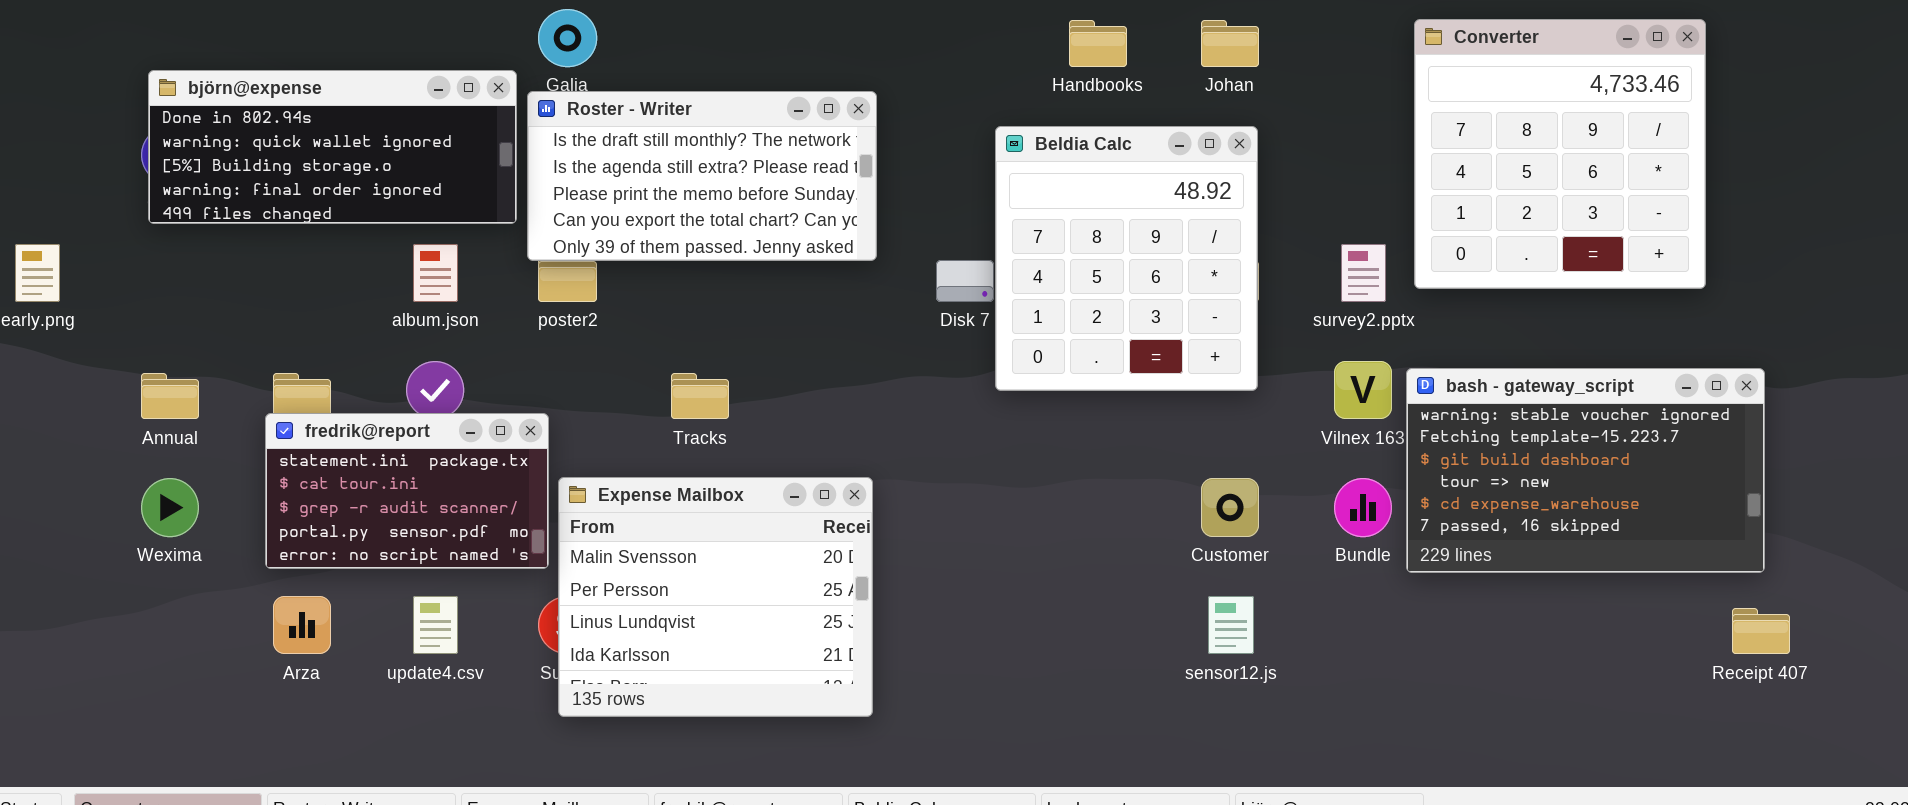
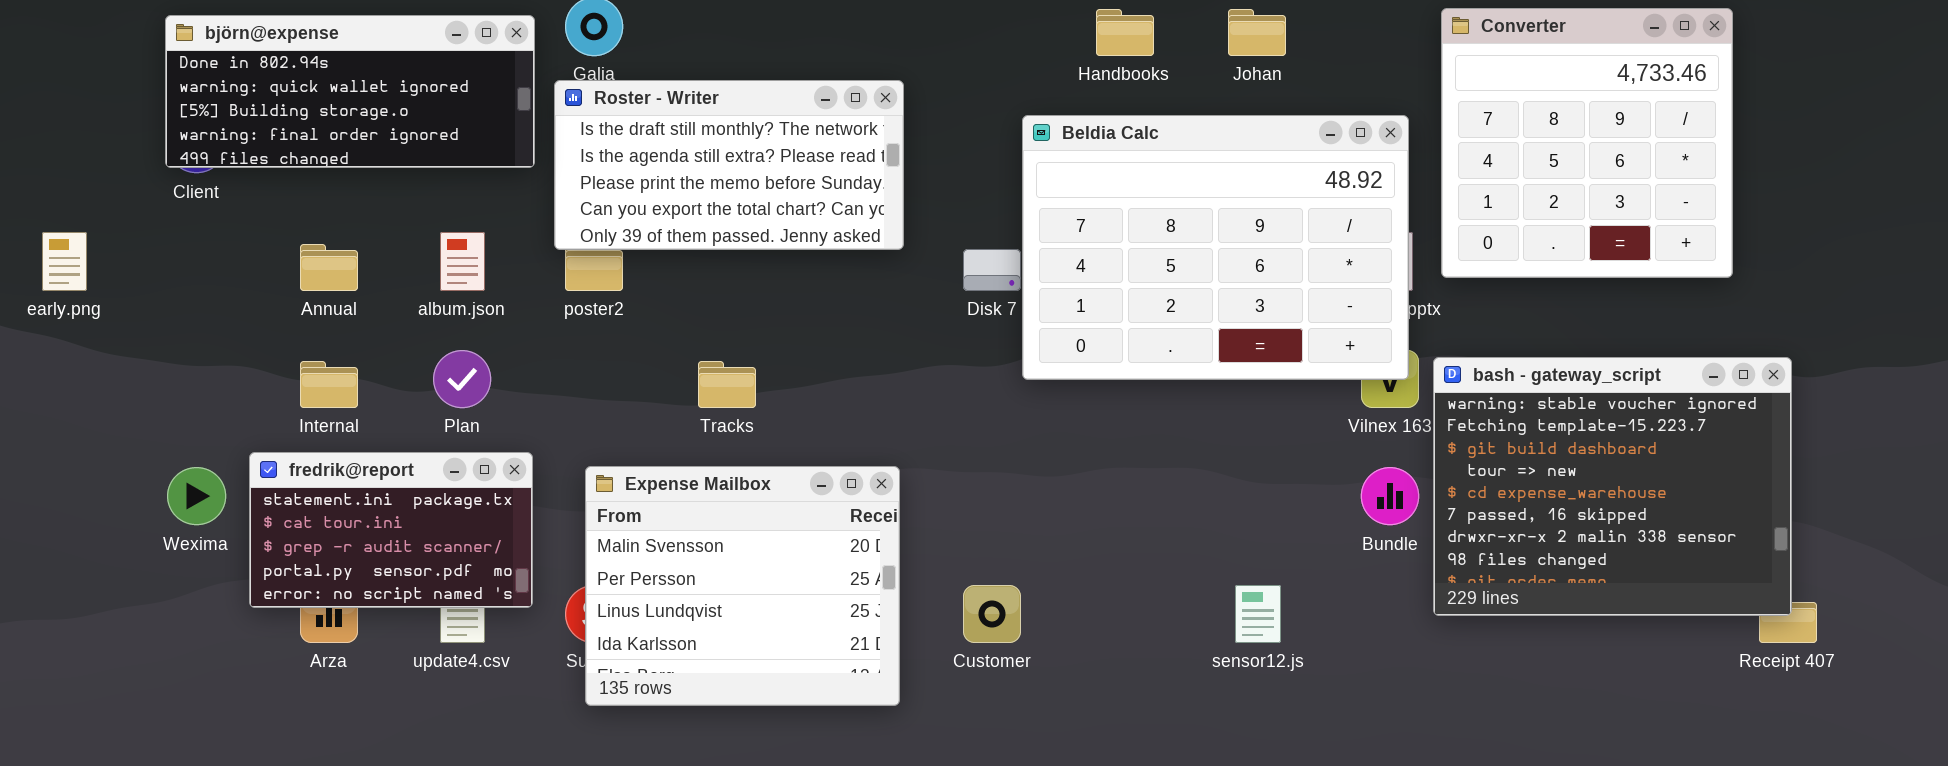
björn@expense: [148,70,517,224] -> [165,15,535,168], moved
Beldia Calc: [995,126,1258,391] -> [1022,115,1409,380], resized
bash - gateway_script: [1406,368,1765,573] -> [1433,357,1792,616], resized
Annual: [141,373,199,419] -> [300,244,358,291], moved
fredrik@report: [265,413,549,569] -> [249,452,533,608], moved
Customer: [1201,478,1259,537] -> [963,585,1021,643], moved

